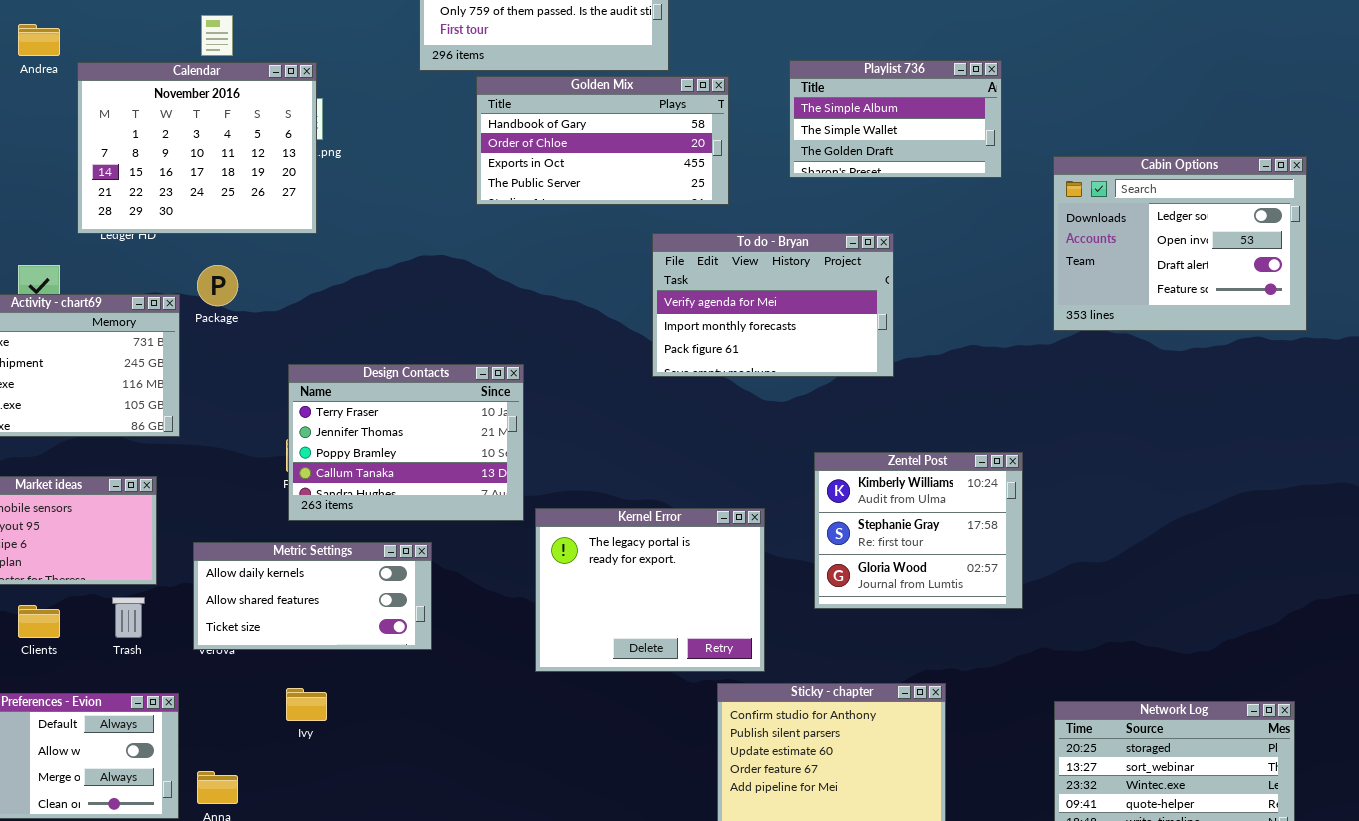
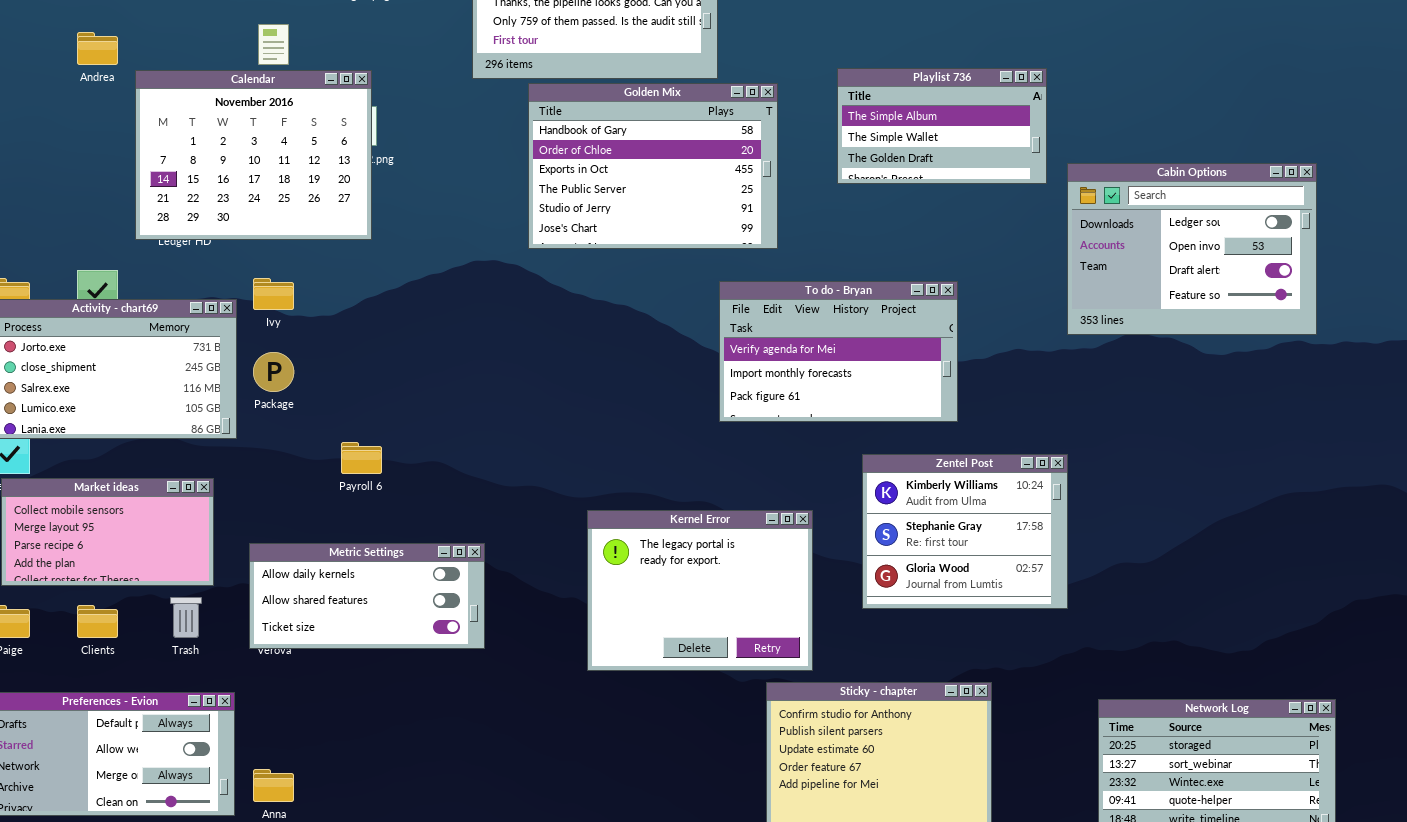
Golden Mix: [476,76,729,205] -> [528,83,778,249], resized
Cabin Options: [1053,156,1307,331] -> [1067,163,1317,335], moved
To do - Bryan: [652,233,894,377] -> [719,281,958,422], moved
Package: [197,265,238,306] -> [253,352,294,392], moved
Design Contacts: [288,364,524,521] -> none, closed
Ivy: [286,688,327,721] -> [253,278,294,310], moved

